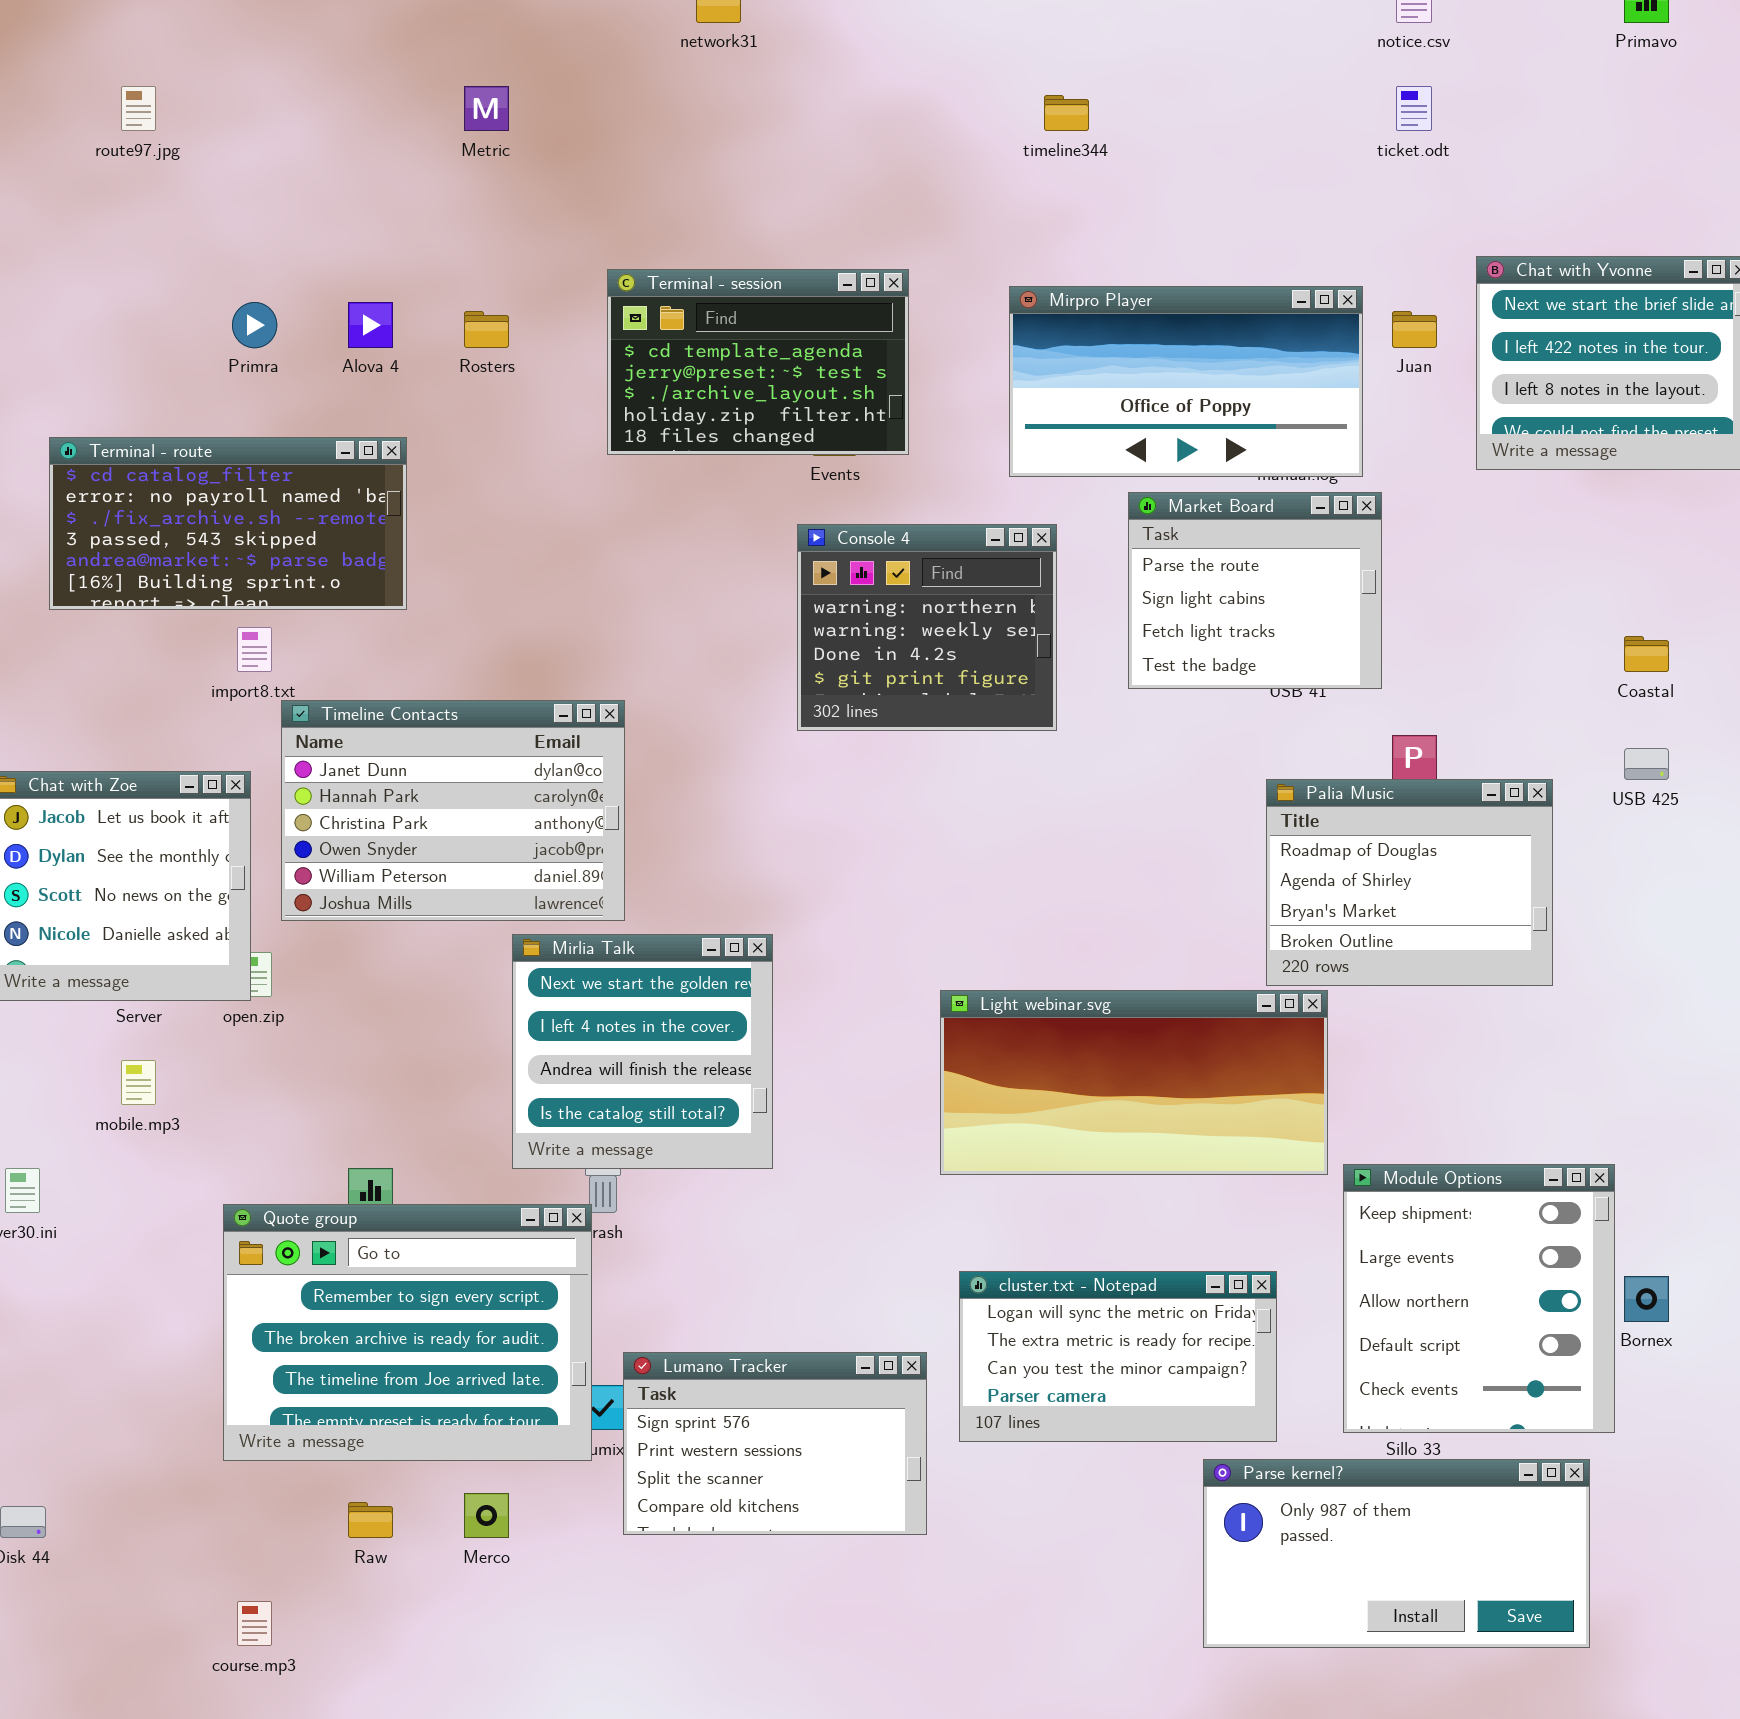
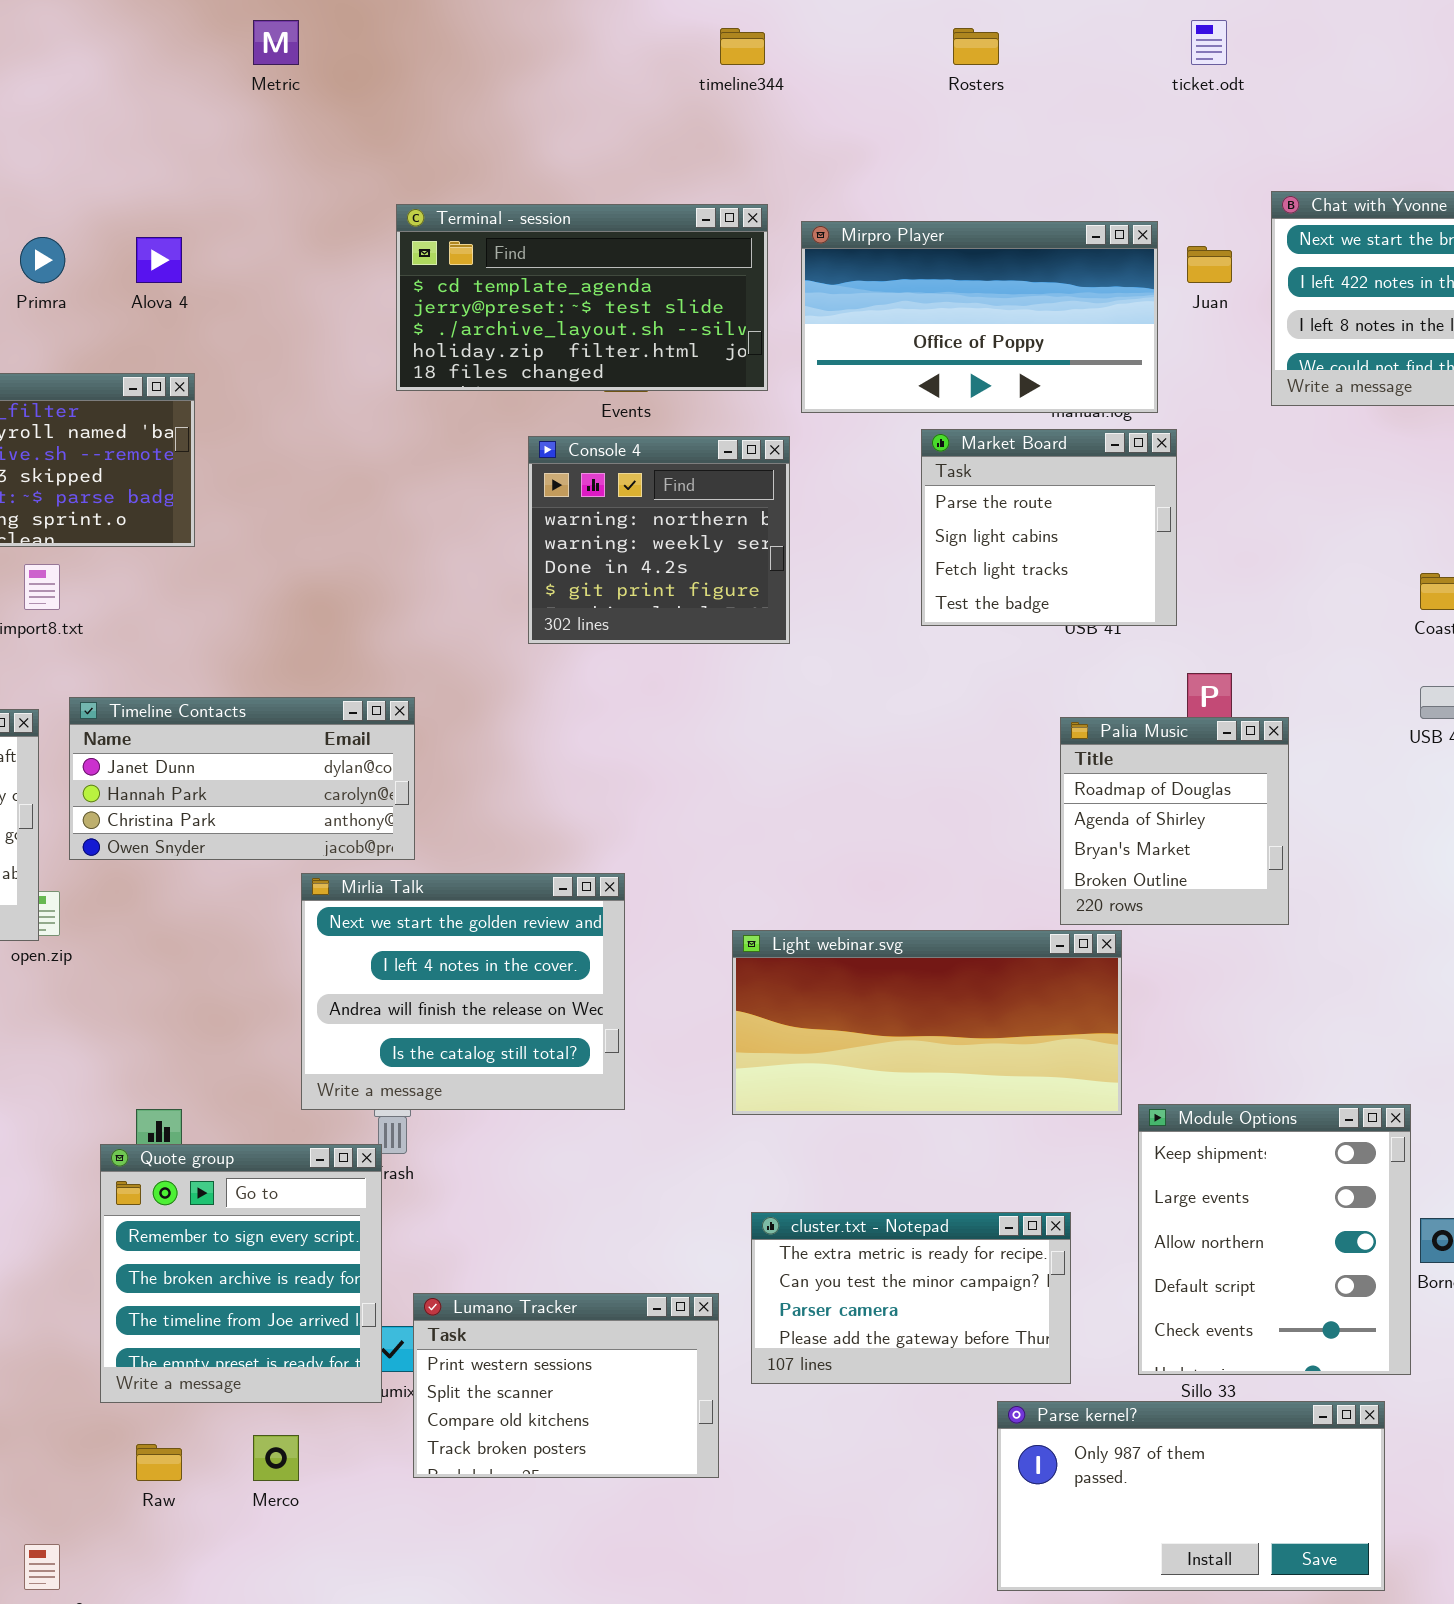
timeline344: [1044,95,1089,131] -> [720,28,765,65], moved
Terminal - session: [607,269,909,455] -> [396,204,768,391], resized
Rosters: [464,311,509,348] -> [953,28,999,65], moved
Console 4: [797,524,1057,731] -> [528,436,790,644], moved
Timeline Contacts: [281,700,625,921] -> [69,697,415,860], resized
Palia Music: [1266,779,1553,986] -> [1060,717,1289,925], resized
Mirlia Talk: [512,934,773,1169] -> [301,873,625,1110], resized
Quote group: [223,1204,592,1461] -> [100,1144,382,1403], resized
cluster.txt - Notepad: [959,1271,1277,1442] -> [751,1212,1071,1384], scrolled down 1 row
Lumano Tracker: [623,1352,927,1535] -> [413,1293,719,1478], scrolled down 1 row

